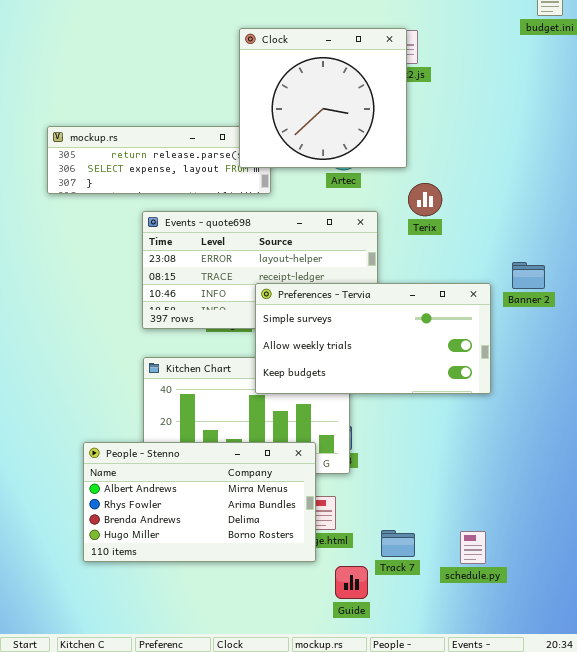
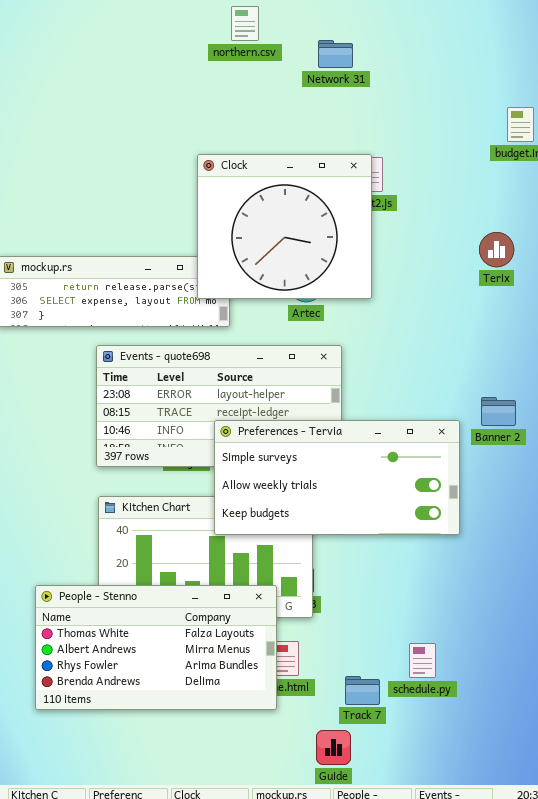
Terix: [408,183,442,216] -> [479,232,514,267], moved
People - Stenno: [83,442,316,562] -> [35,585,277,710], scrolled up 1 row
schedule.py: [460,531,486,564] -> [409,643,436,678], moved
Guide: [335,566,368,599] -> [316,730,351,765], moved

